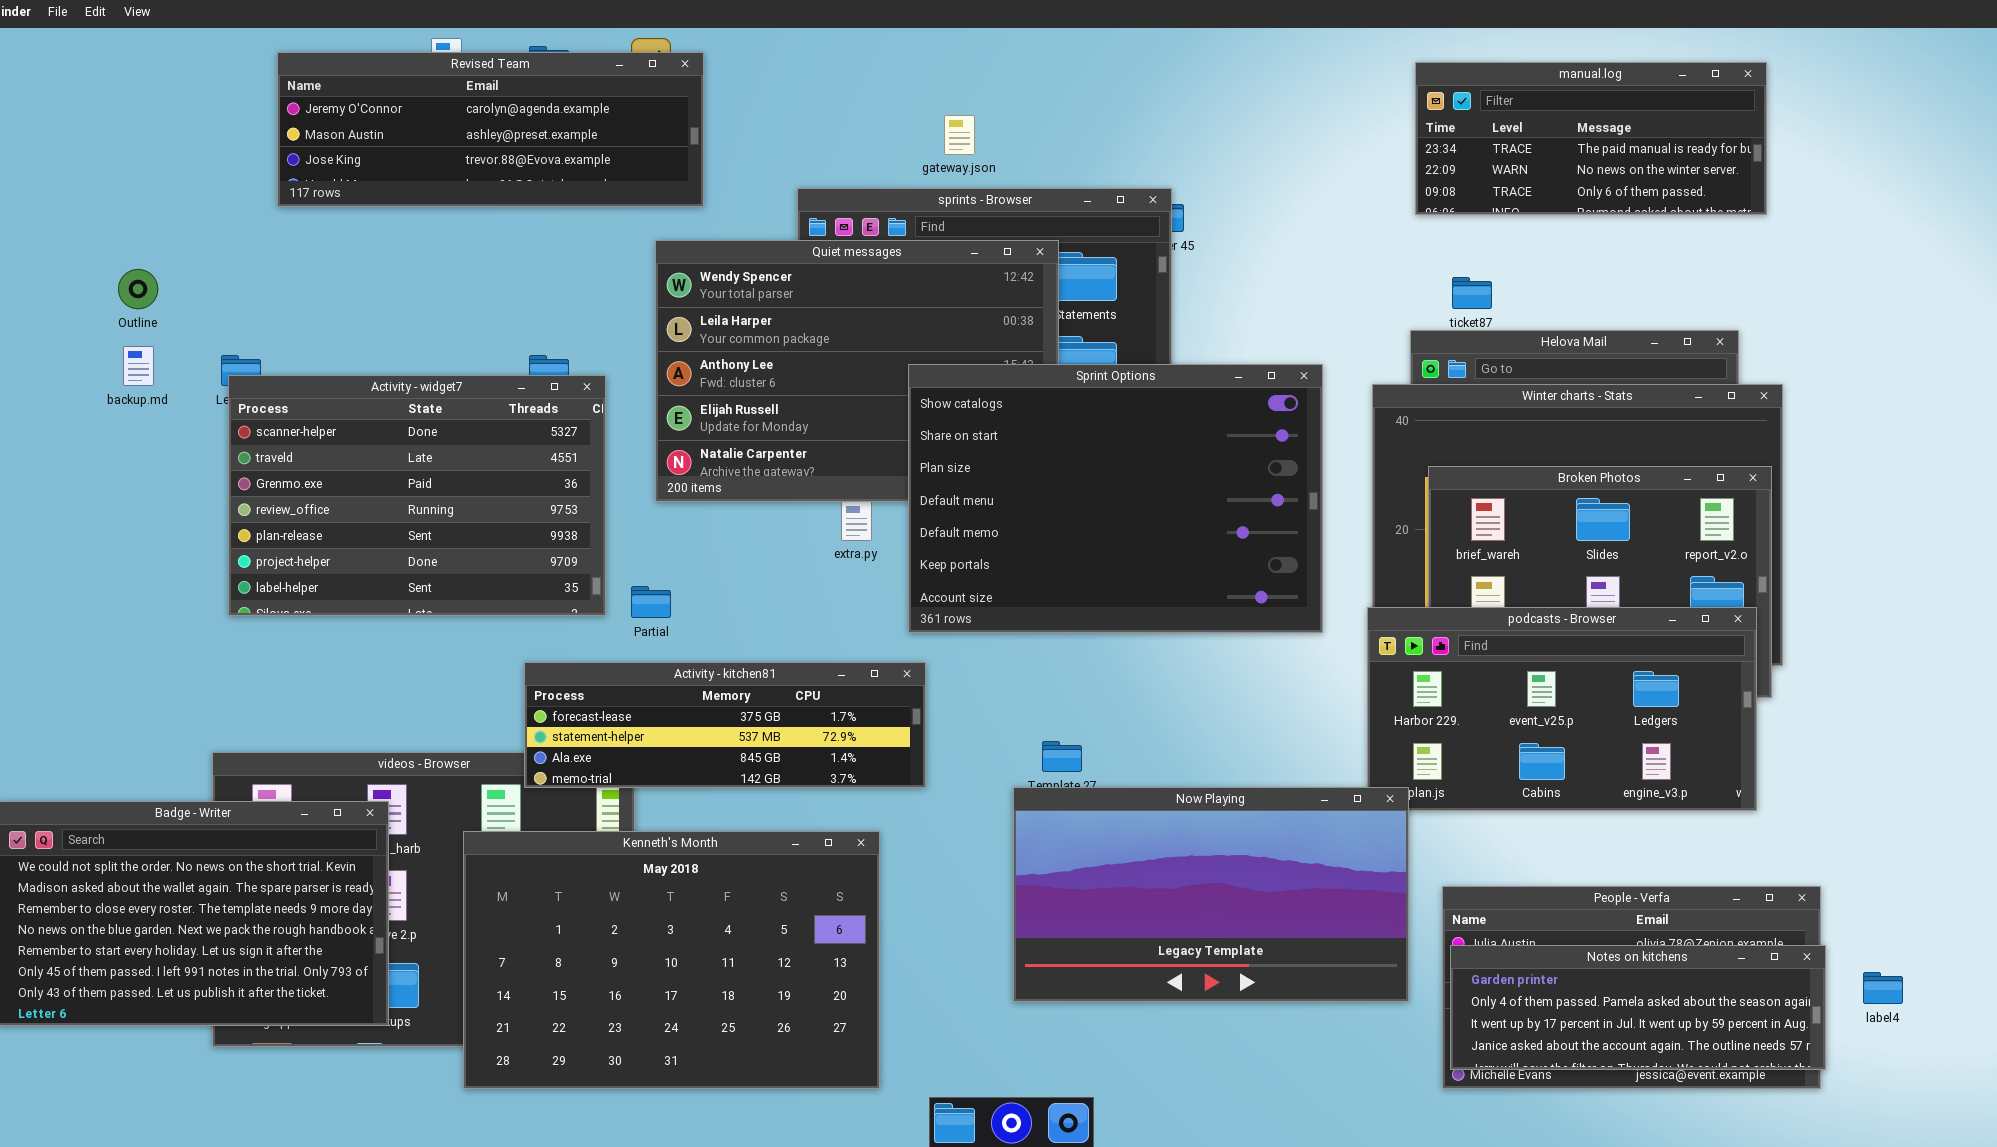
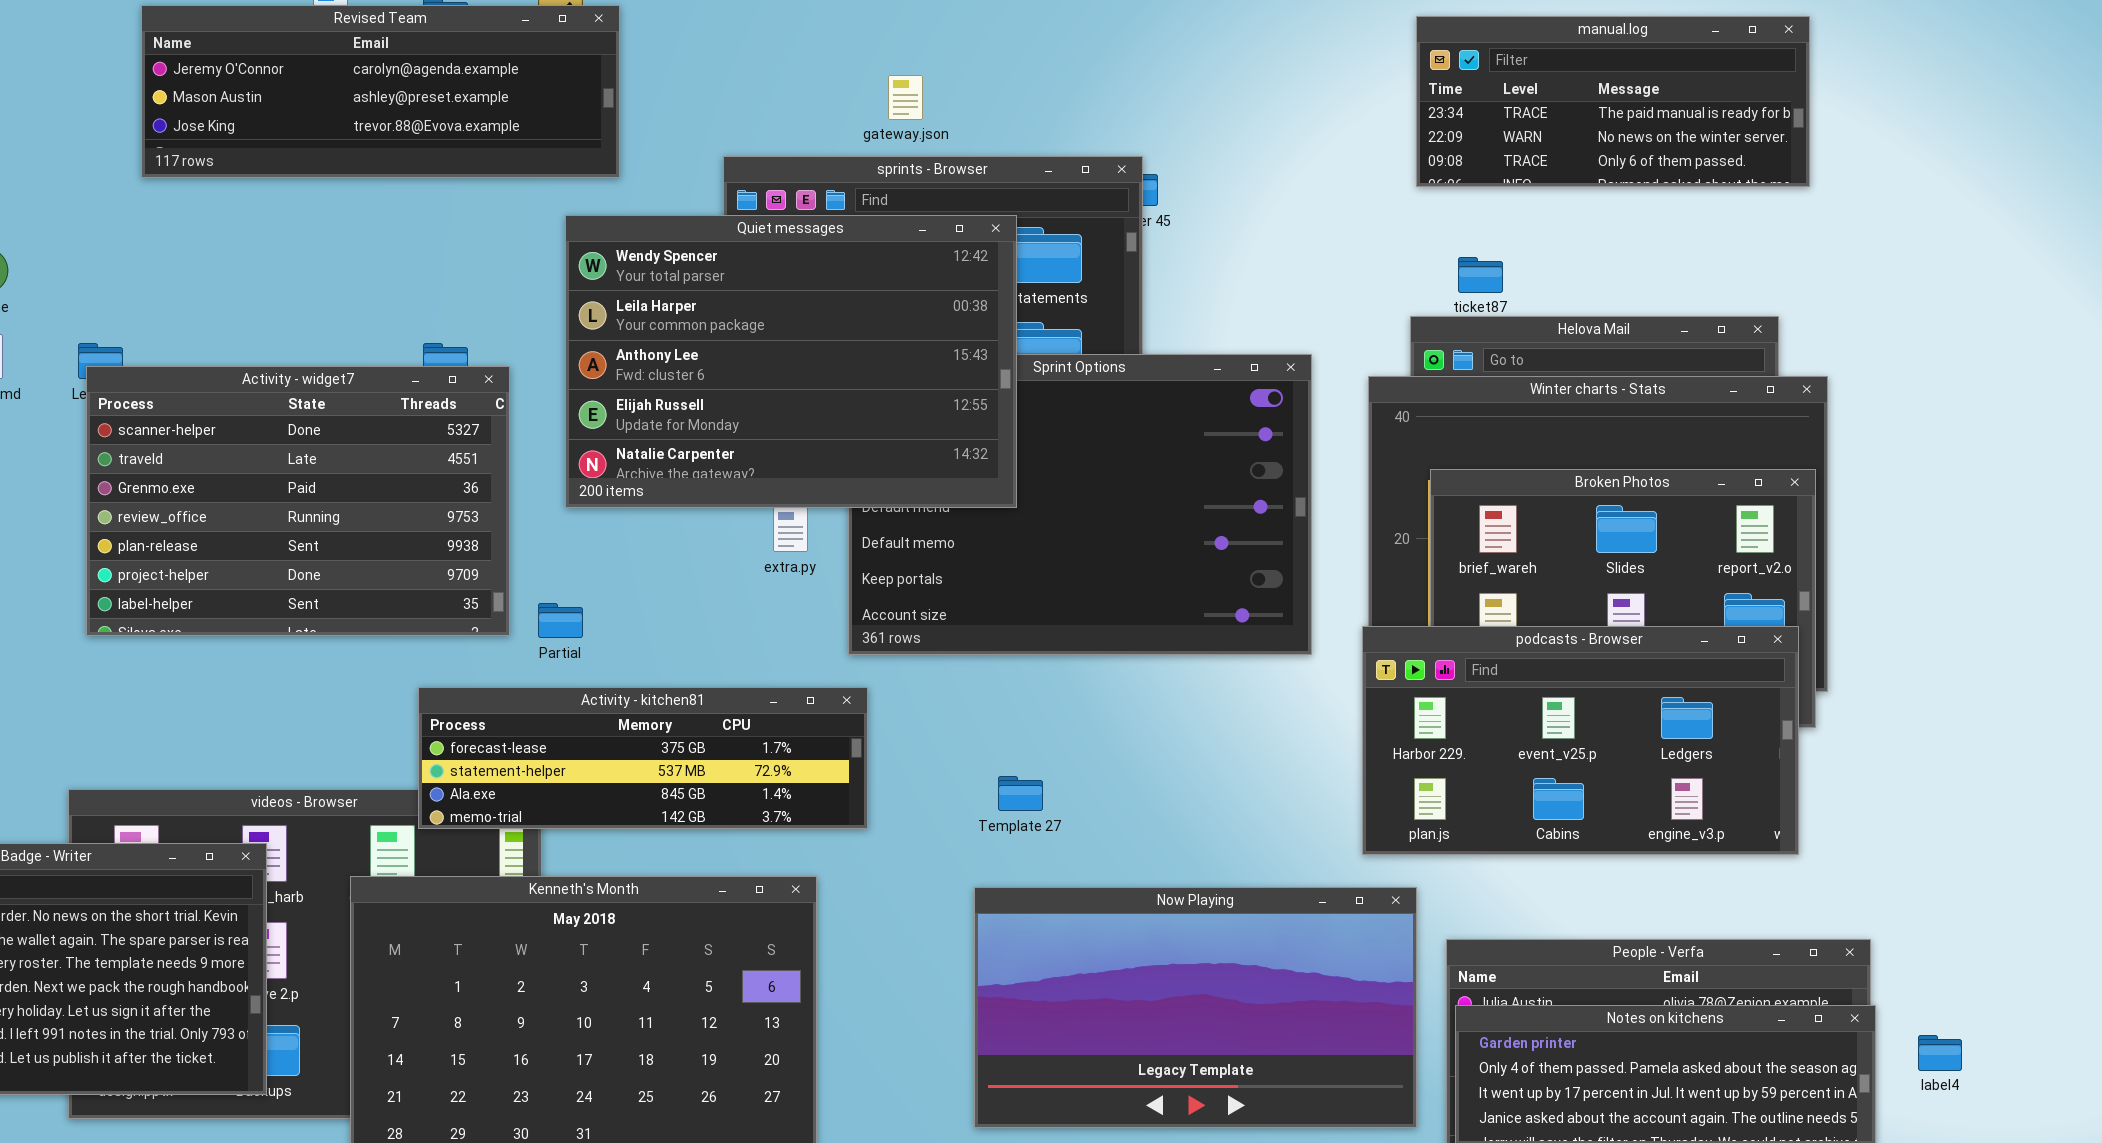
Quiet messages: [655,240,1059,502] -> [565,215,1017,508], raised
Now Playing: [1013,787,1409,1002] -> [974,887,1417,1128], moved

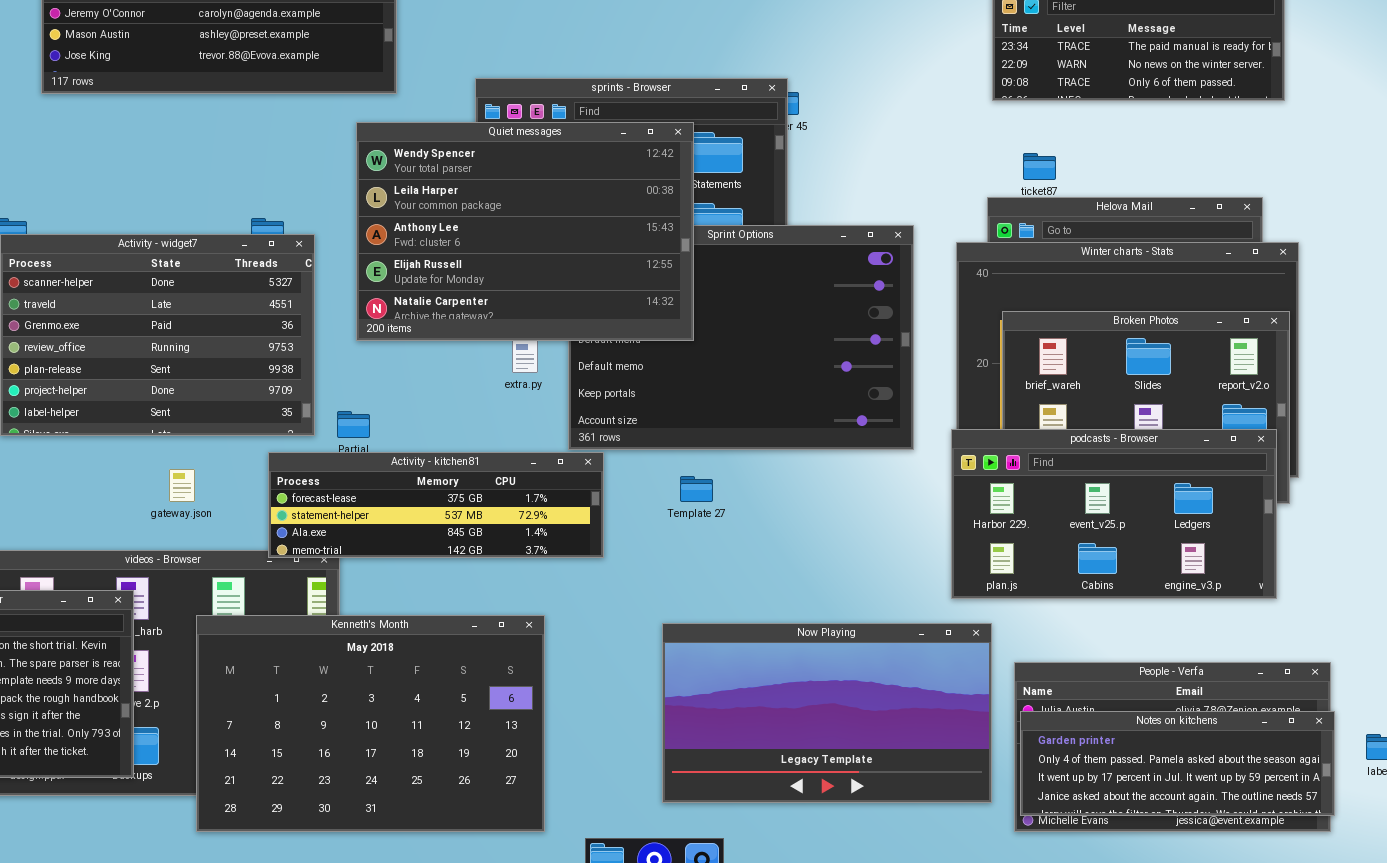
gateway.json: [888,75,923,120] -> [169,469,195,502], moved
Activity - kitchen81: [418,687,868,829] -> [268,452,604,558], moved
Template 27: [998,776,1043,811] -> [680,476,713,502], moved

